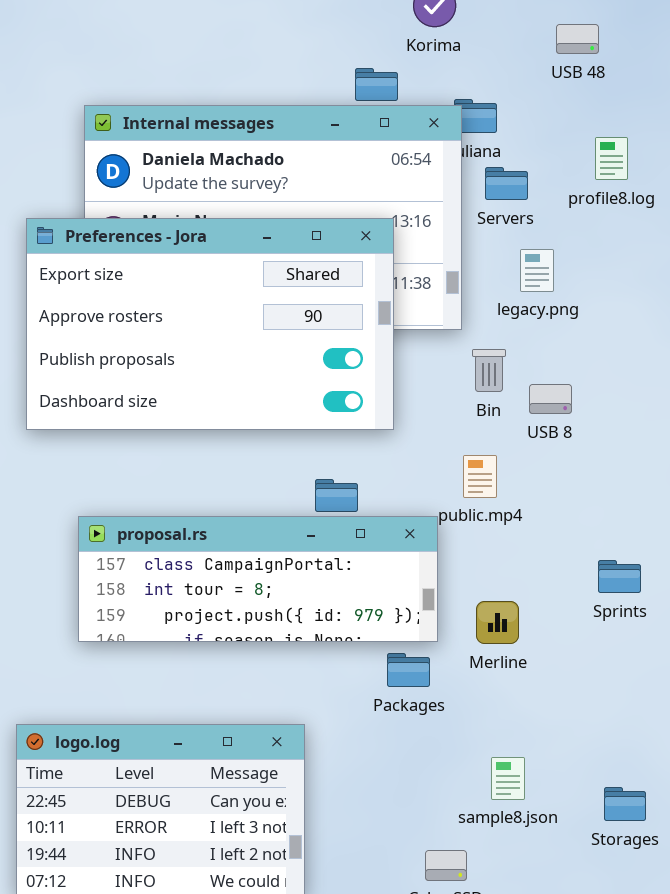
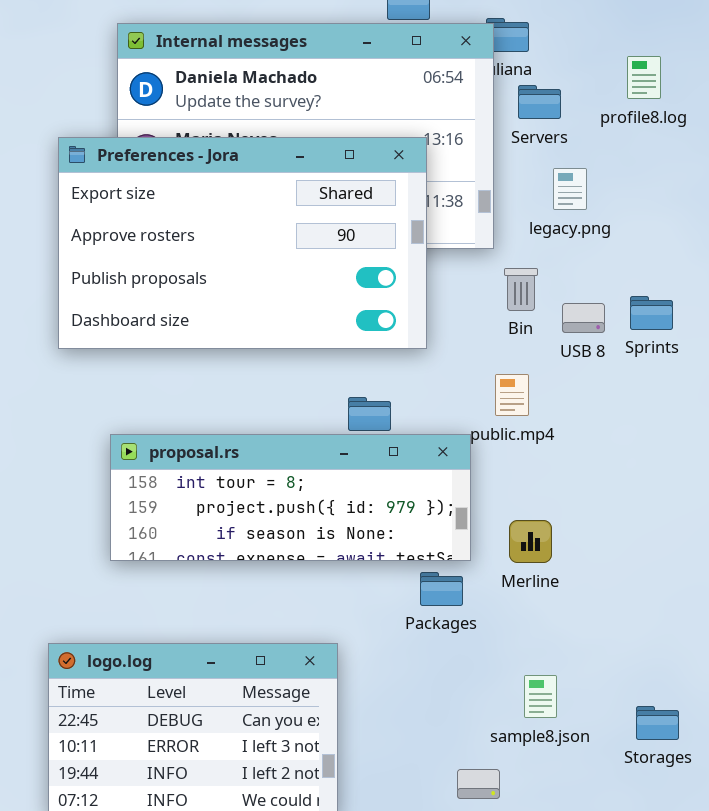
proposal.rs: [78,516,438,642] -> [110,434,471,561], scrolled down 1 row
Sprints: [598,560,641,593] -> [630,296,673,330], moved

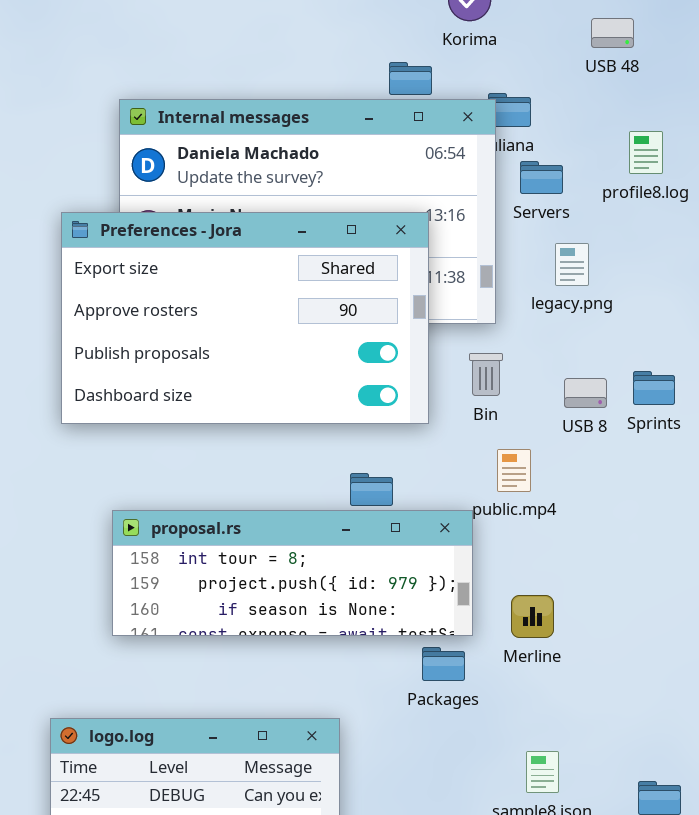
Bin: [504,268,538,311] -> [469,353,503,396], moved

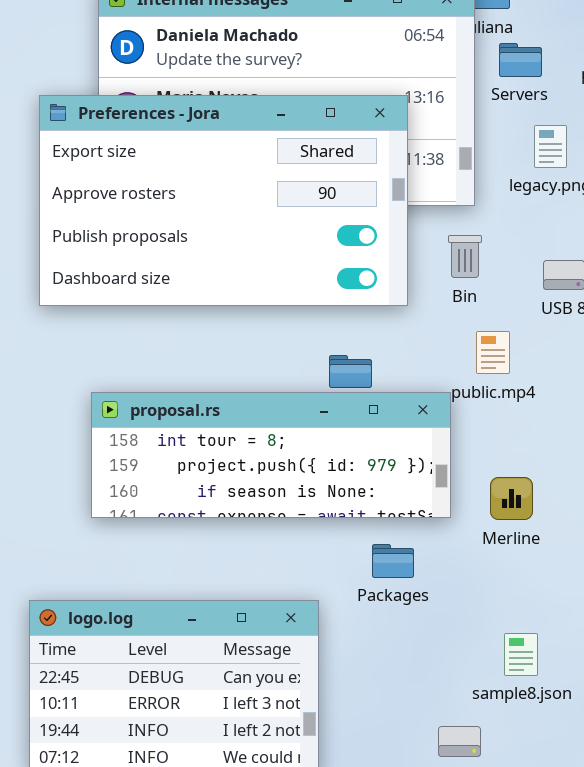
Packages: [422,647,465,681] -> [372,544,414,578], moved

